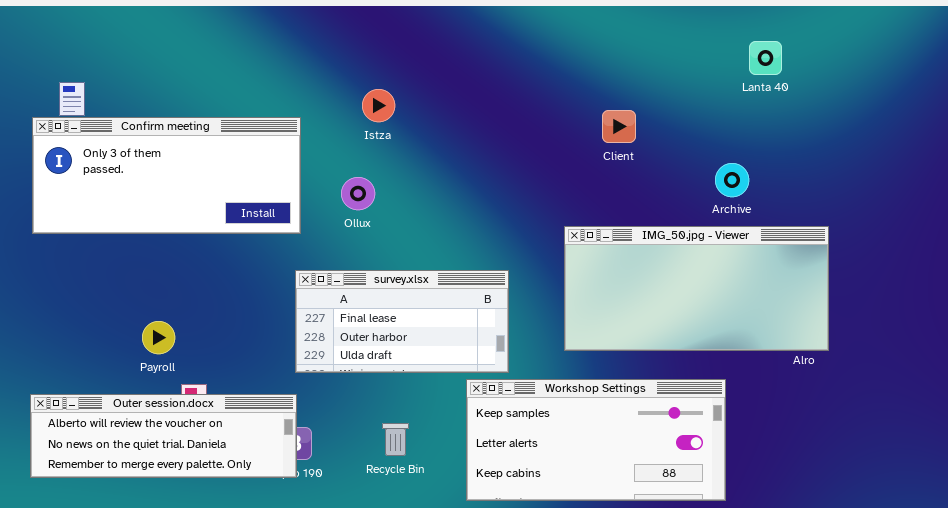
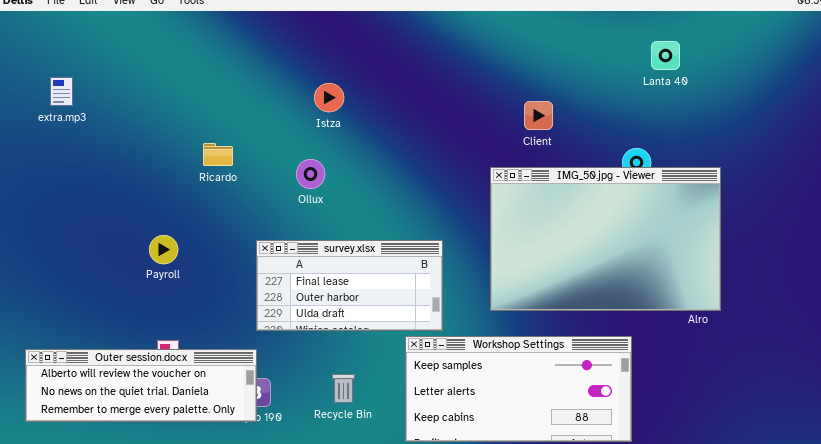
Confirm meeting: [32,117,301,234] -> none, closed
IMG_50.jpg - Viewer: [564,226,829,351] -> [490,167,721,311], resized
Payroll: [142,321,175,354] -> [149,235,178,264], moved

